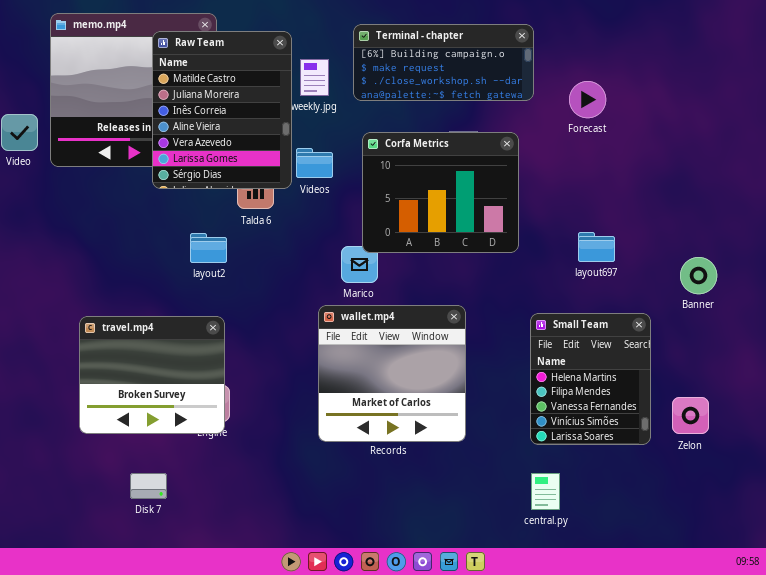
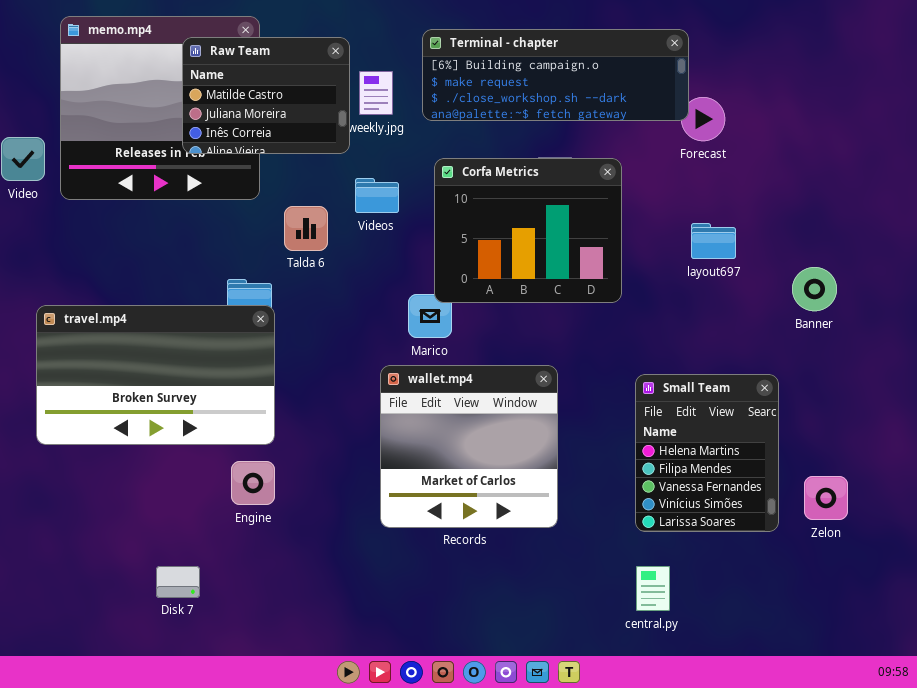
Terminal - chapter: [353,24,534,101] -> [422,29,689,121], resized
Raw Team: [152,31,292,189] -> [182,37,350,154], resized
layout697: [578,232,615,262] -> [691,223,736,259], moved
Banner: [680,257,717,294] -> [792,267,837,311], moved
travel.mp4: [79,316,225,434] -> [36,305,275,445], moved, resized

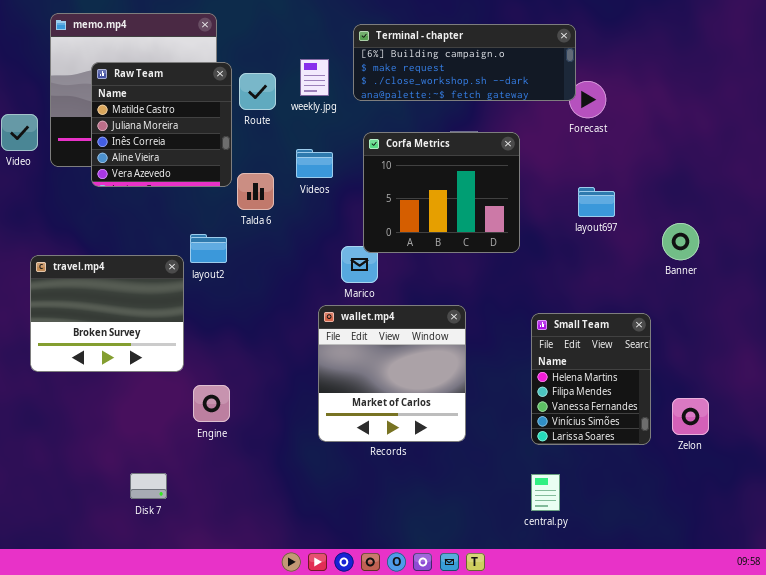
Raw Team: [182,37,350,154] -> [91,62,232,187], moved, resized
travel.mp4: [36,305,275,445] -> [30,255,184,372], resized

